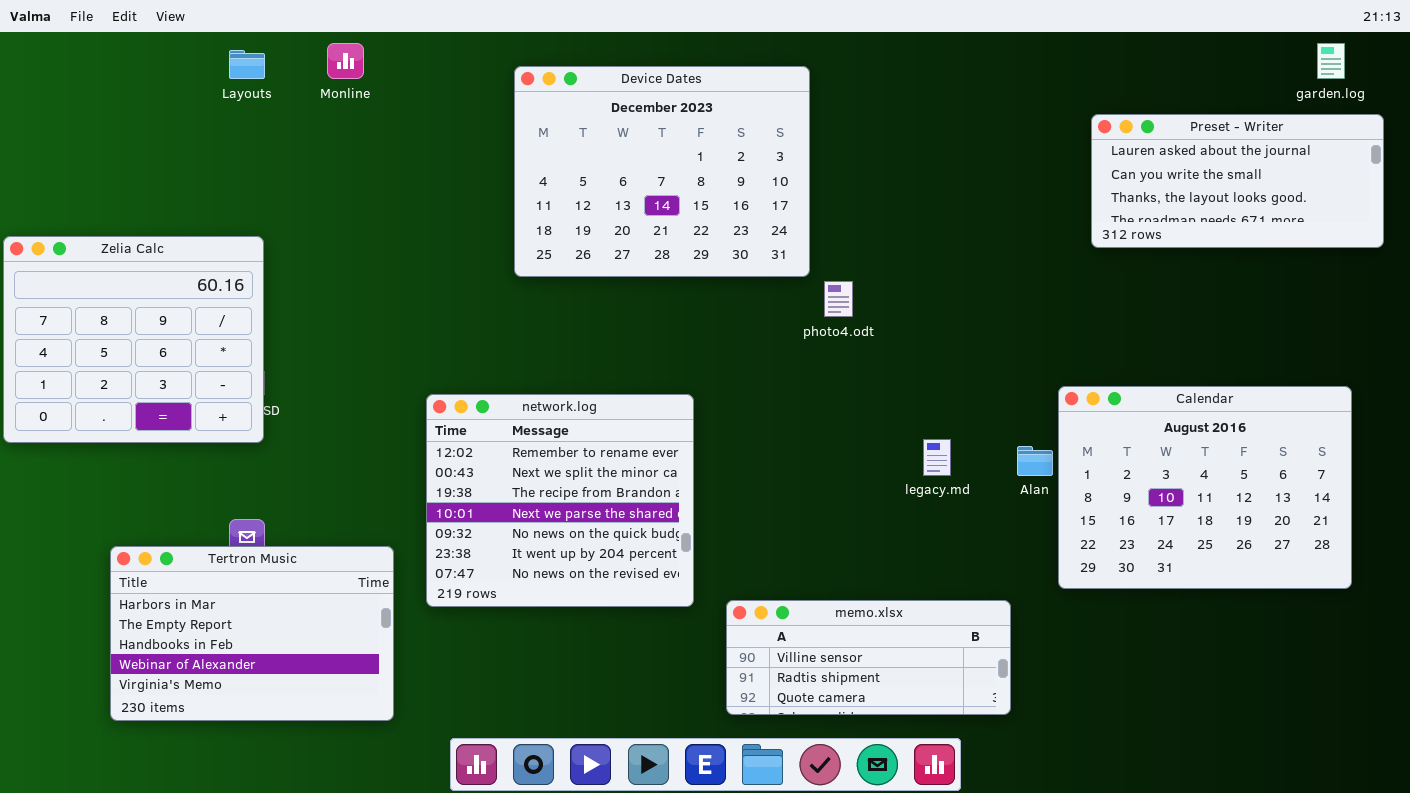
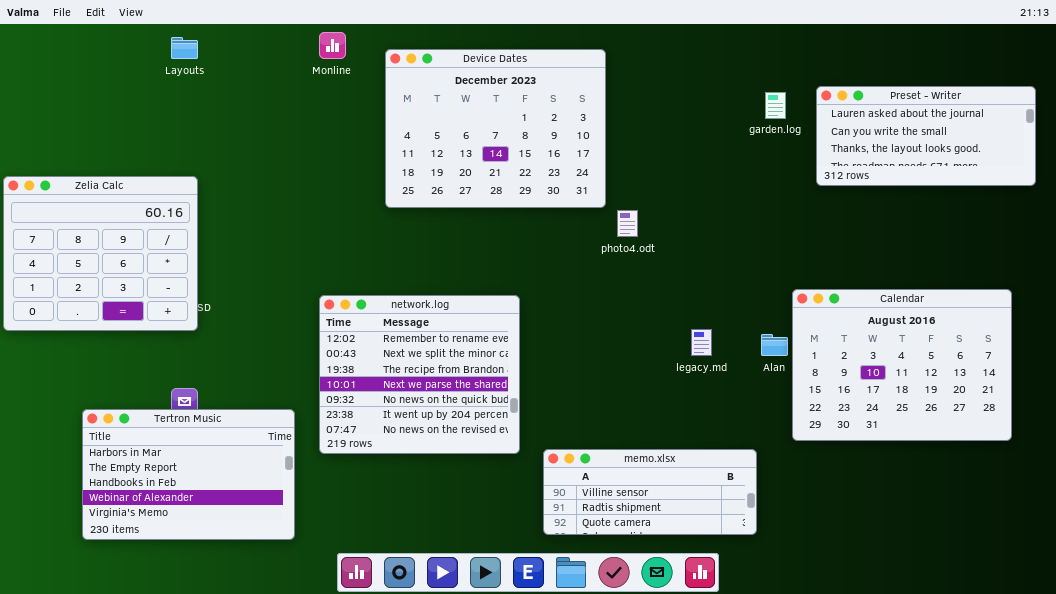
Monline: [327,43,364,79] -> [319,32,346,59], moved
garden.log: [1317,43,1345,79] -> [765,92,786,119], moved

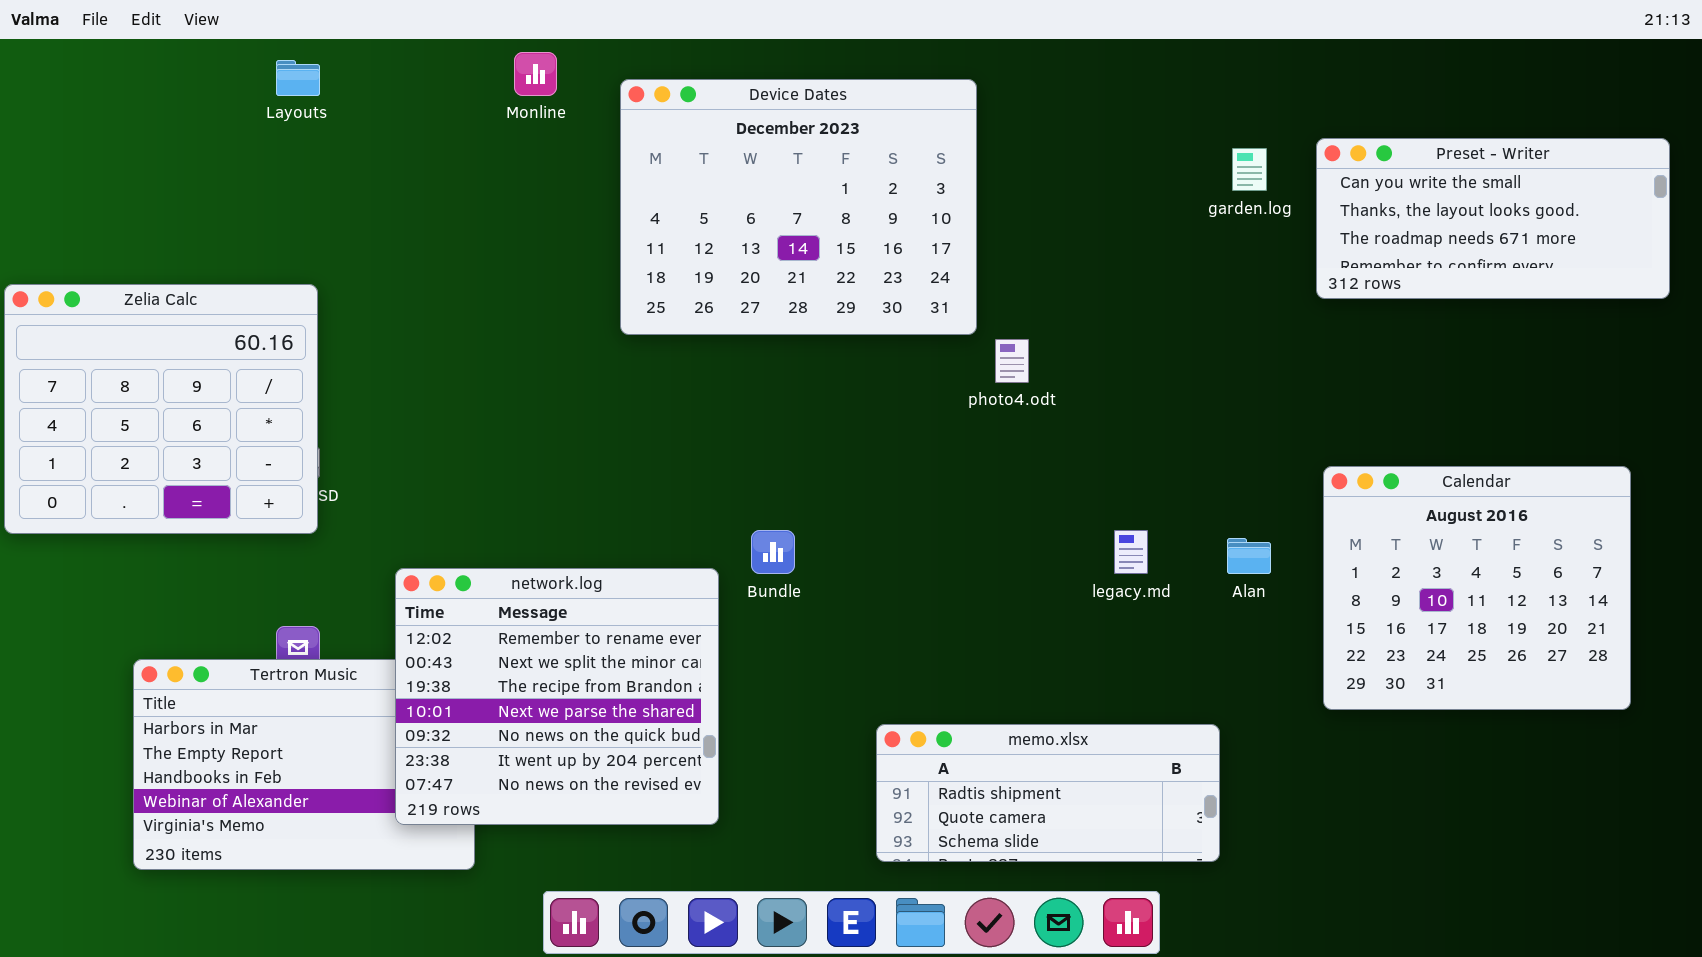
Preset - Writer: [816,86,1036,186] -> [1316,138,1670,299], scrolled down 1 row
Calendar: [792,289,1012,441] -> [1323,466,1631,710], resized
network.log: [319,295,520,454] -> [395,568,719,825], moved
memo.xlsx: [543,449,757,535] -> [876,724,1220,862], scrolled down 1 row

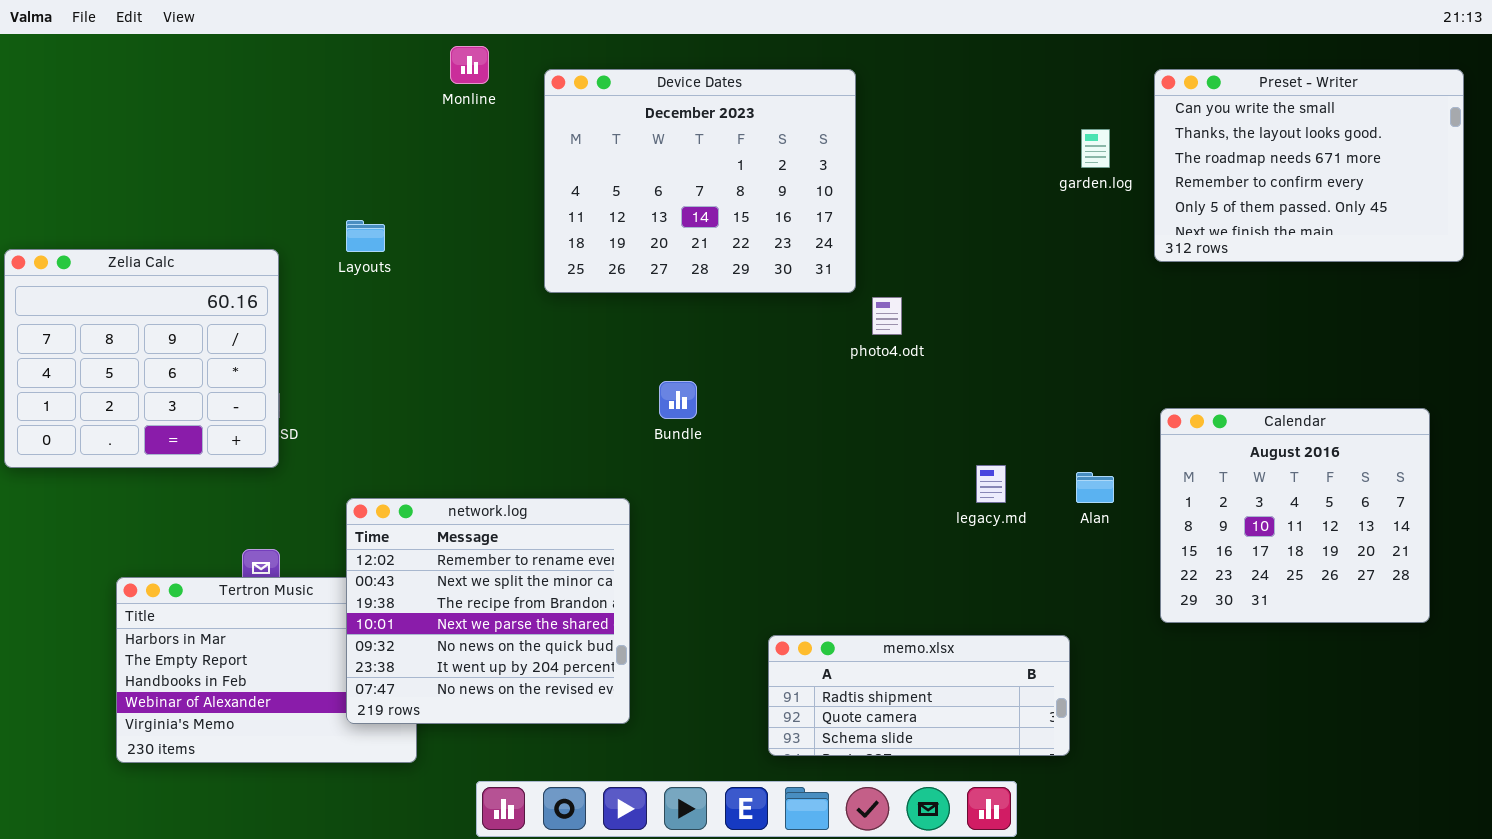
Layouts: [276,60,320,96] -> [346,220,385,252], moved
Preset - Writer: [1316,138,1670,299] -> [1154,69,1464,262], resized
Bundle: [751,530,795,574] -> [659,381,697,419], moved

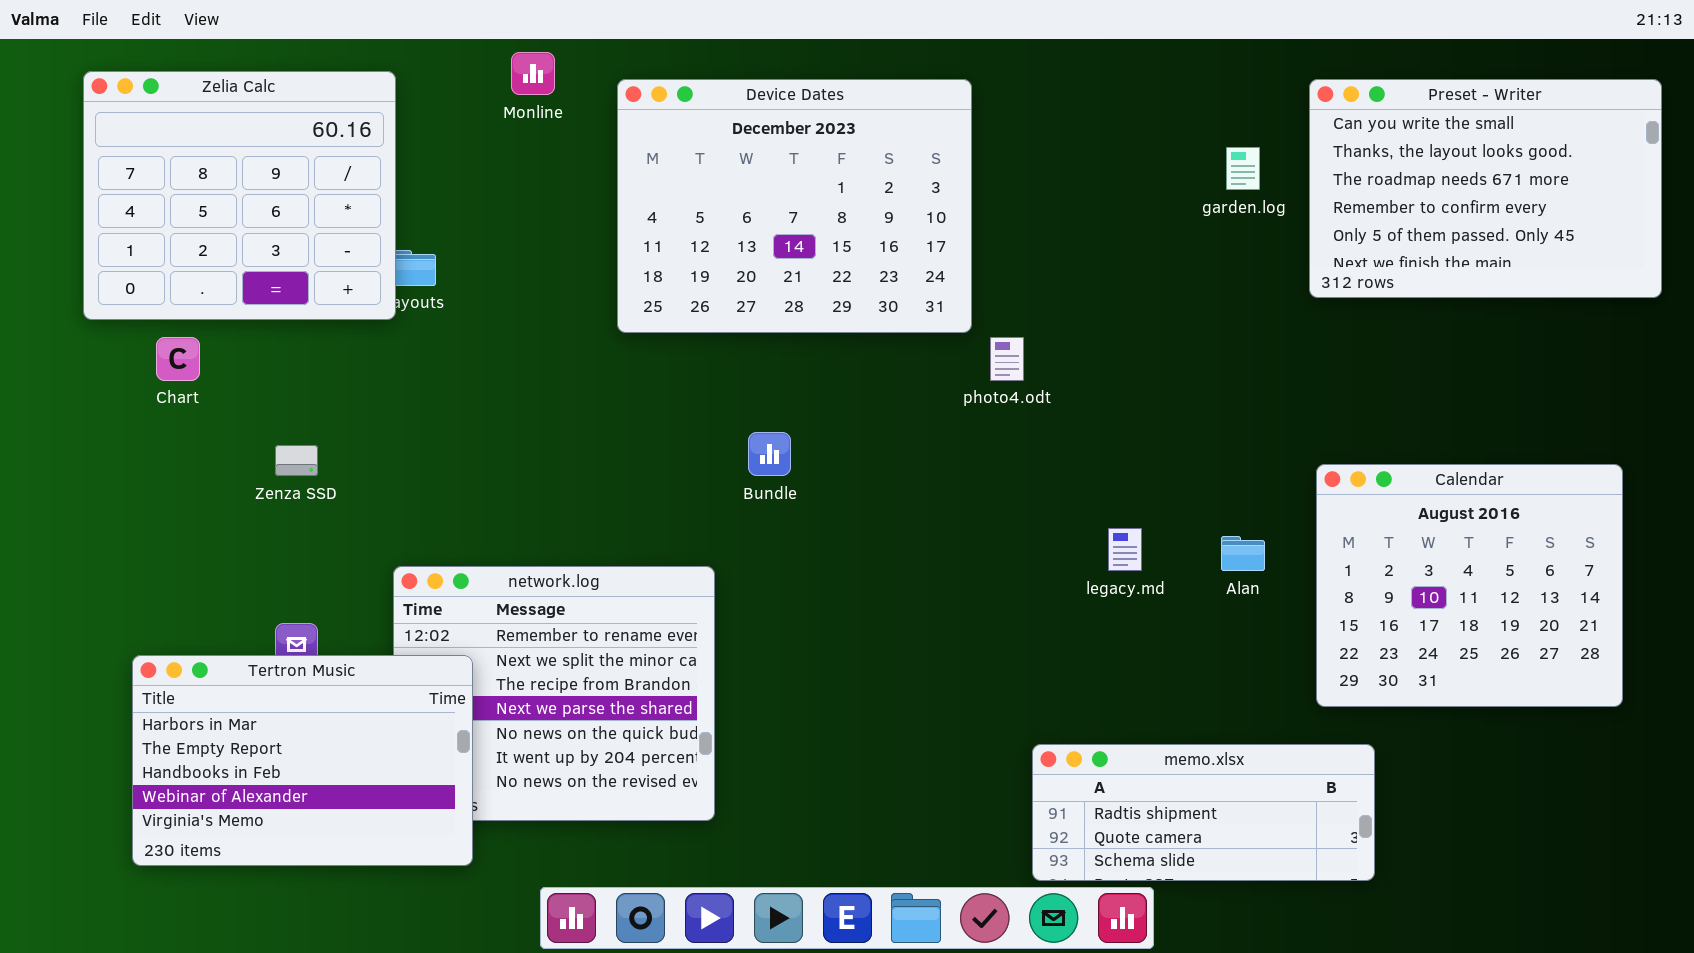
Zelia Calc: [4,249,279,468] -> [83,71,396,320], moved
Tertron Music: [116,577,417,763] -> [132,655,473,866], raised
memo.xlsx: [768,635,1070,756] -> [1032,744,1375,881], moved

